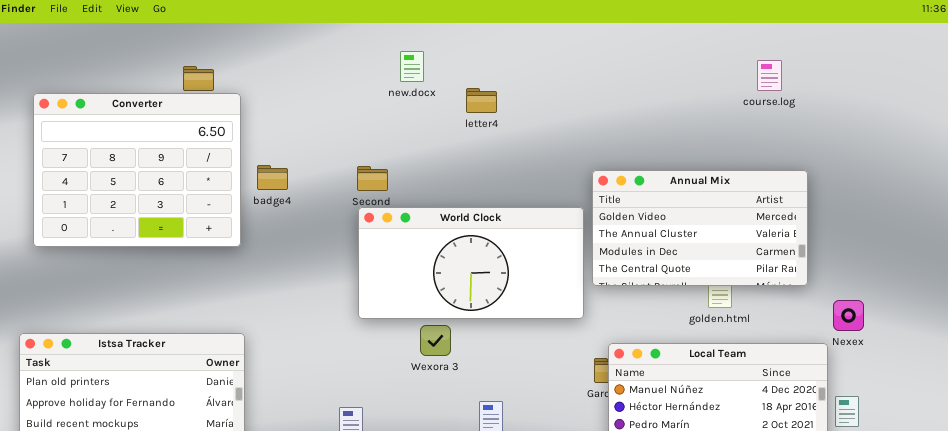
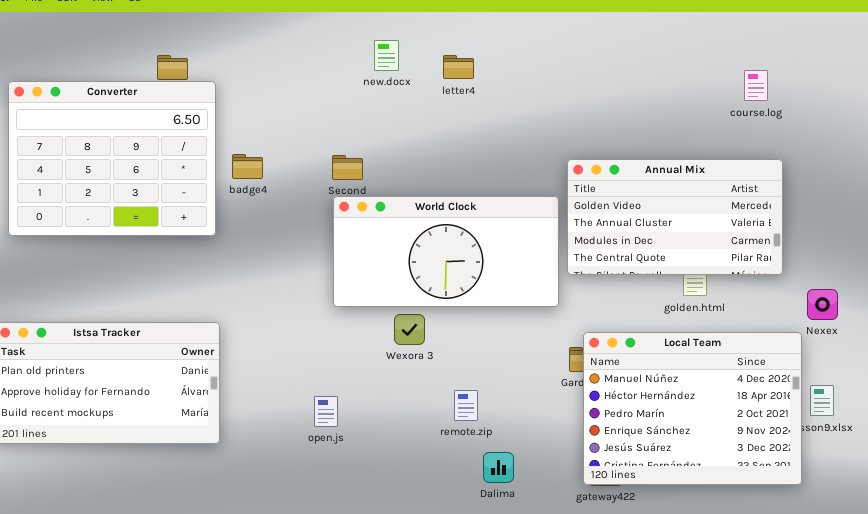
course.log: [757,60,782,91] -> [744,70,768,101], moved
letter4: [466,88,497,113] -> [443,55,474,79], moved

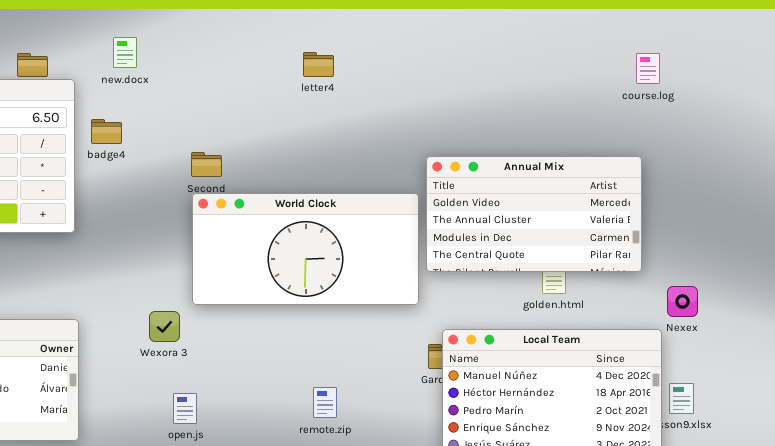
new.docx: [374,40,399,71] -> [113,37,137,68], moved
course.log: [744,70,768,101] -> [636,53,660,84], moved
badge4: [232,154,263,179] -> [91,119,122,144], moved
Wexora 3: [394,314,425,345] -> [149,311,180,342], moved

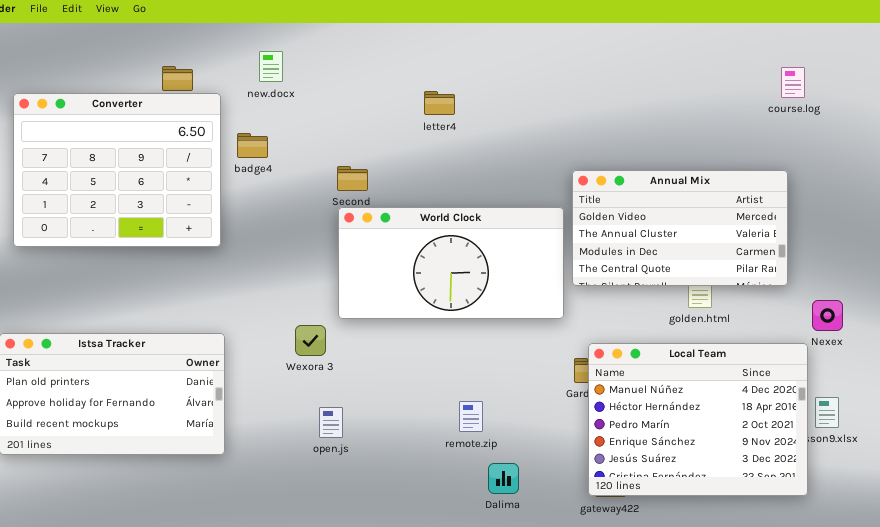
letter4: [303,52,334,77] -> [424,91,455,115], moved

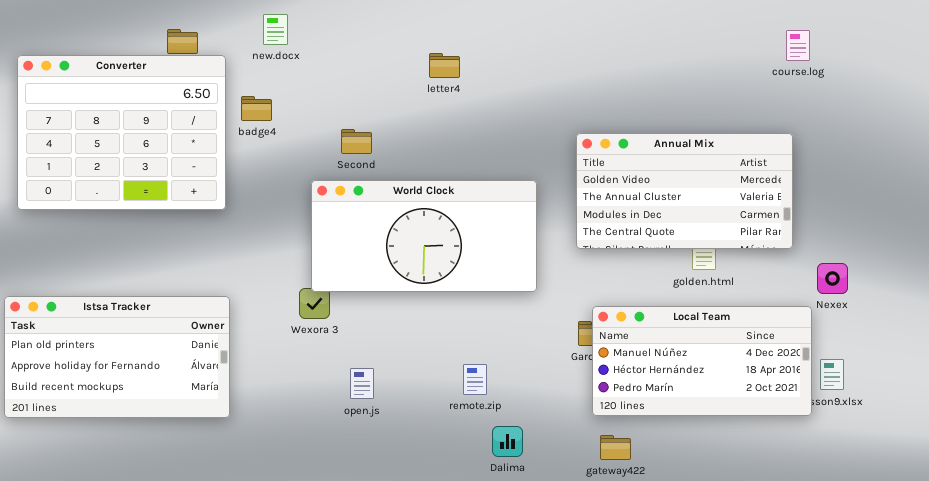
World Clock: [338,207,564,319] -> [311,180,537,292], moved
Local Team: [588,343,808,496] -> [592,306,812,416], resized
open.js: [319,407,343,438] -> [350,368,374,399], moved

